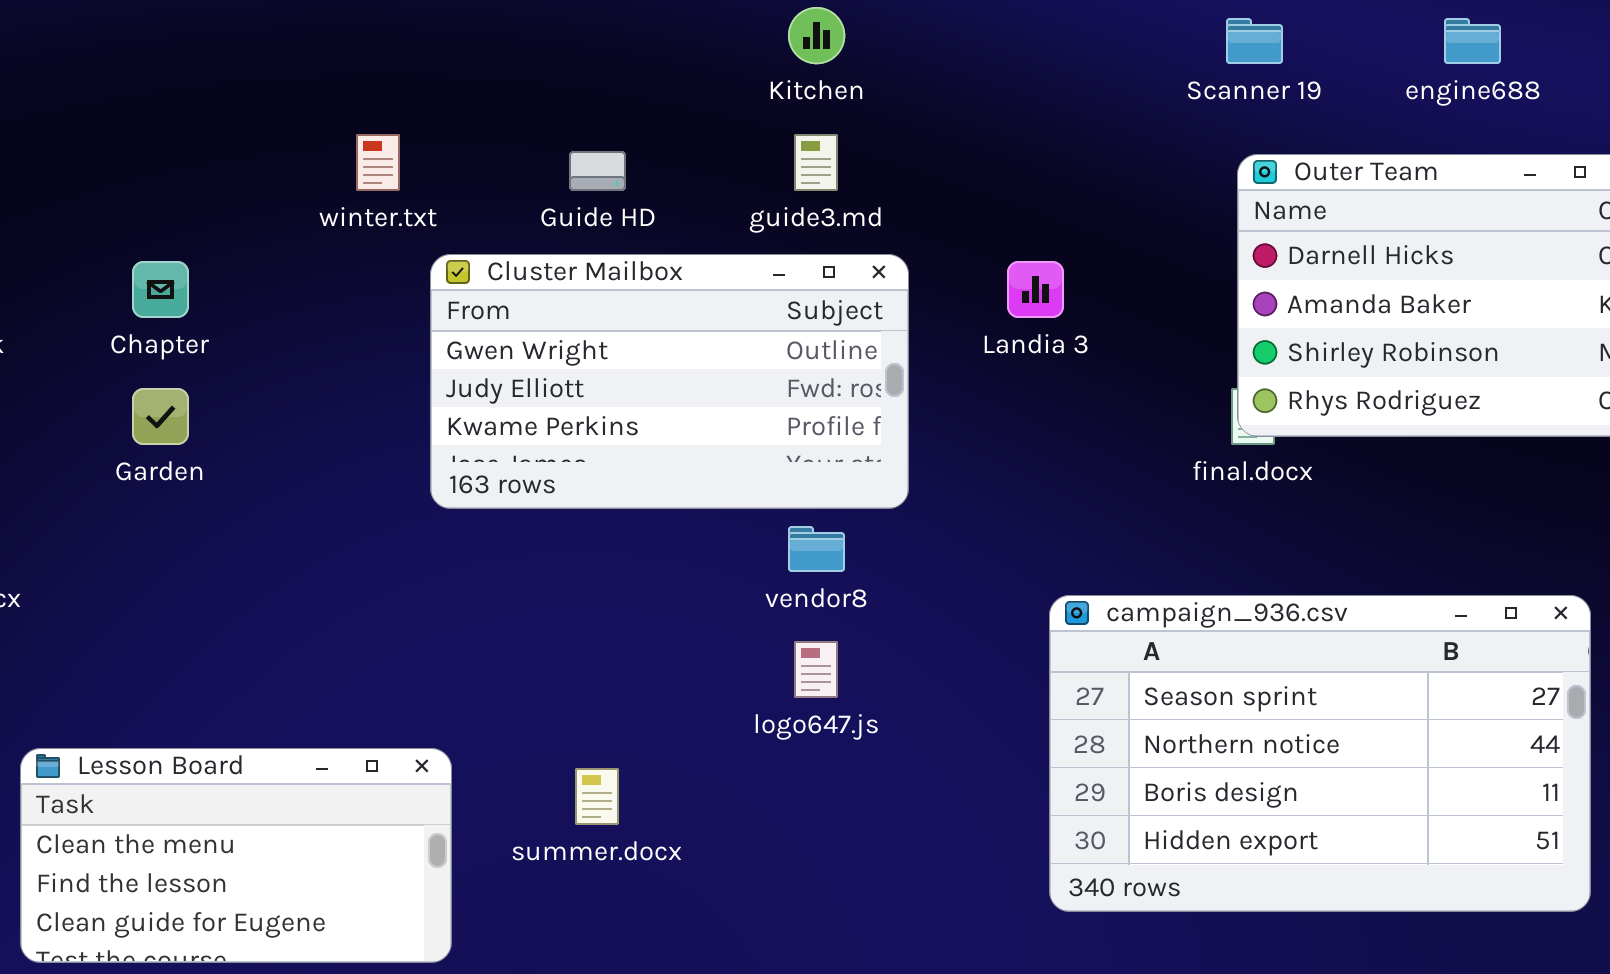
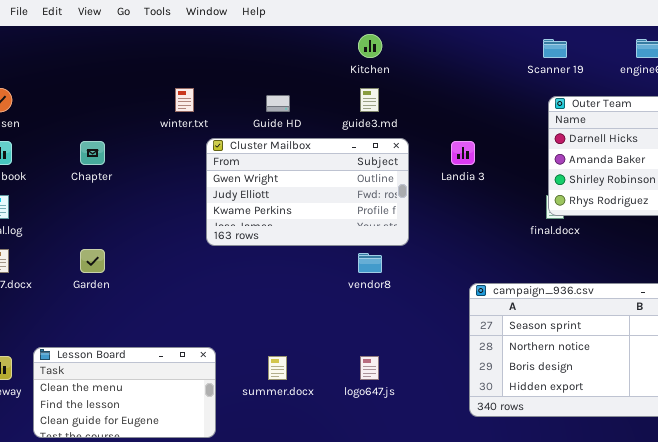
Garden: [132,388,189,445] -> [80,249,105,273], moved
logo647.js: [794,641,838,698] -> [360,356,379,380], moved

